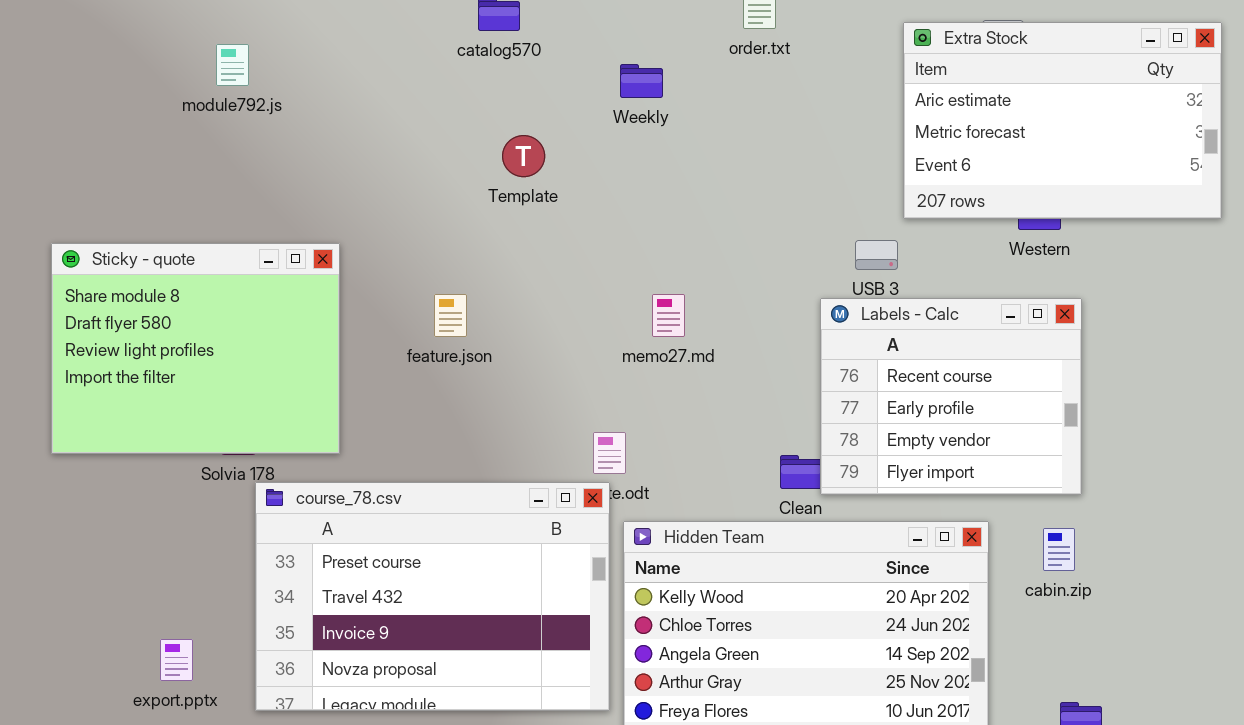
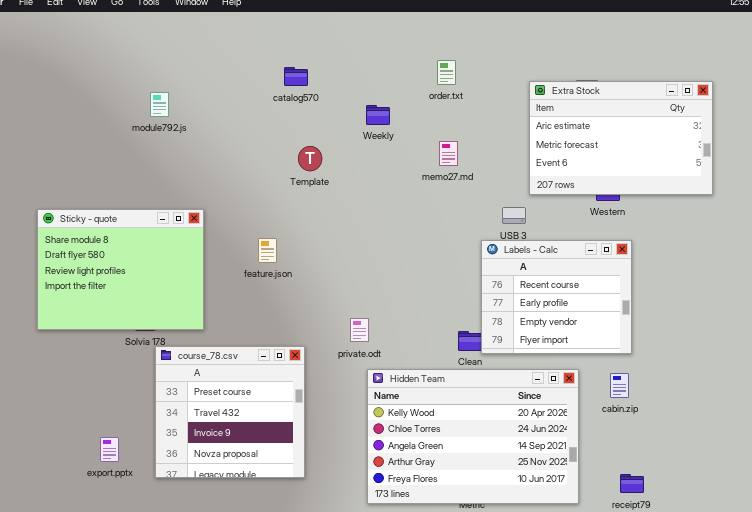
module792.js: [216,44,249,86] -> [150,92,169,117], moved
memo27.md: [652,294,685,337] -> [439,141,458,166], moved
course_78.csv: [255,482,610,711] -> [155,346,305,478], resized

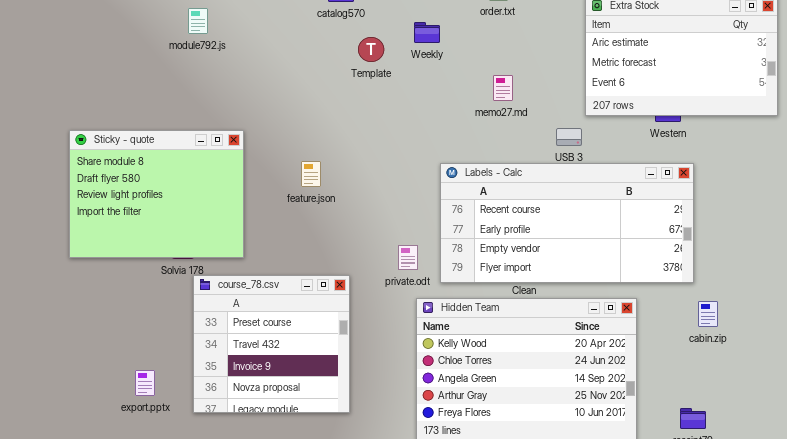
memo27.md: [439,141,458,166] -> [493,75,513,101], moved
Template: [298,146,322,171] -> [358,37,384,62], moved
Labels - Calc: [481,240,632,354] -> [440,163,694,283], resized
cabin.zip: [610,373,629,398] -> [698,301,718,327], moved

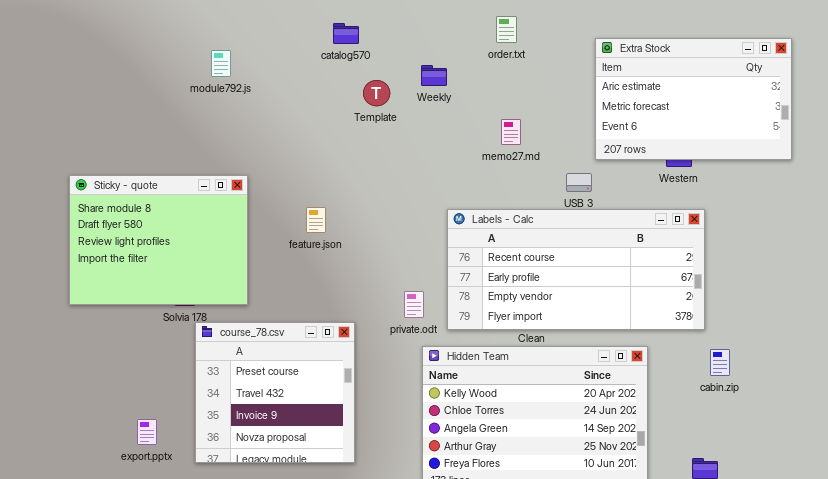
module792.js: [188,8,208,34] -> [211,50,231,77], moved

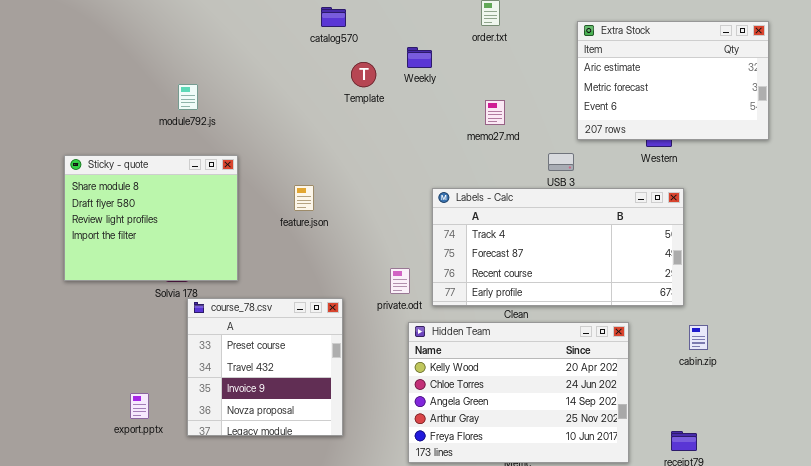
module792.js: [211,50,231,77] -> [178,84,198,110], moved
Labels - Calc: [447,209,705,330] -> [432,188,684,306], scrolled up 2 rows

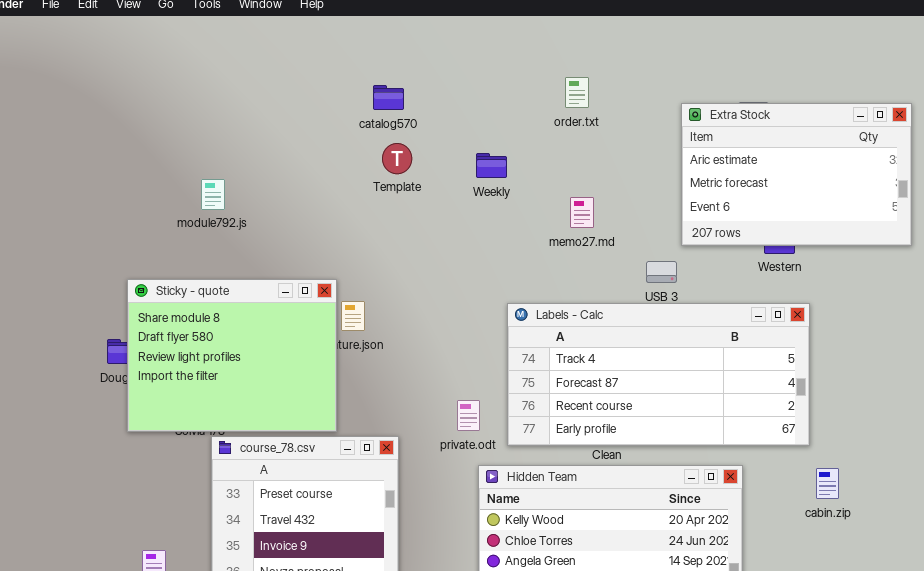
Weekly: [407,47,432,68] -> [476,153,507,178], moved
Template: [351,62,376,87] -> [382,143,412,174], moved
Sticky - quote: [64,155,238,281] -> [127,279,337,432], moved

